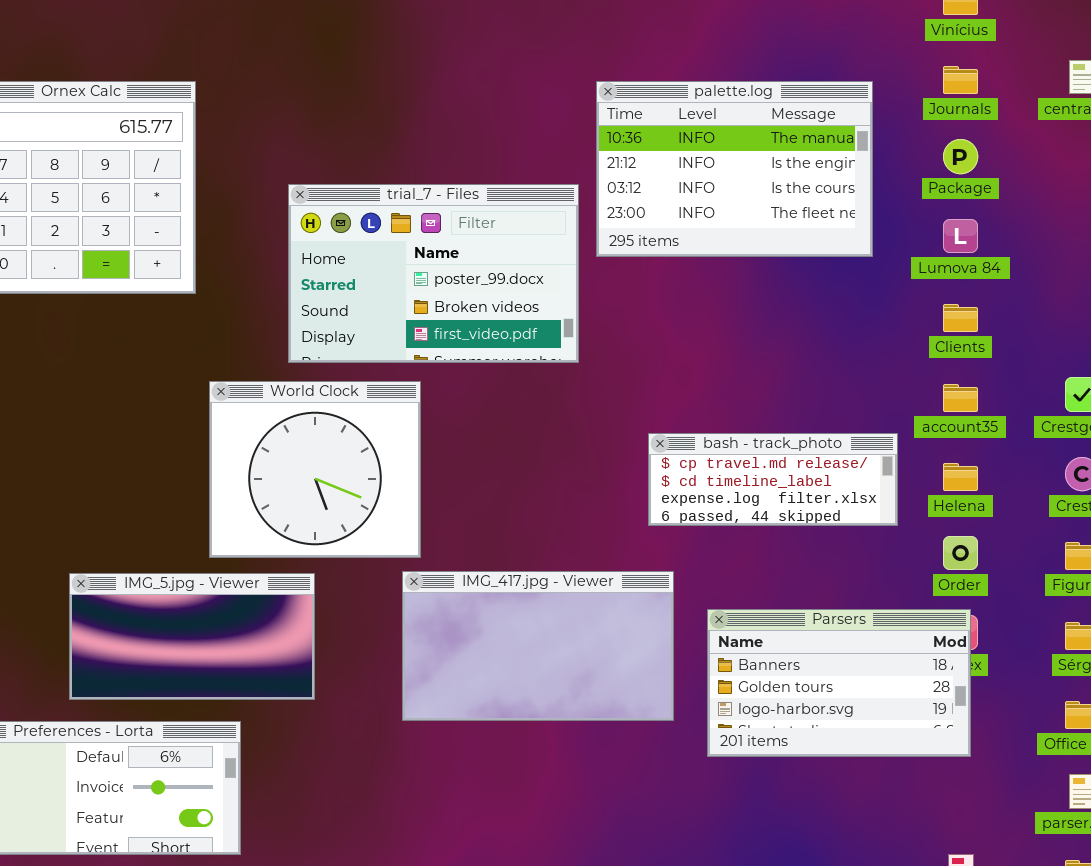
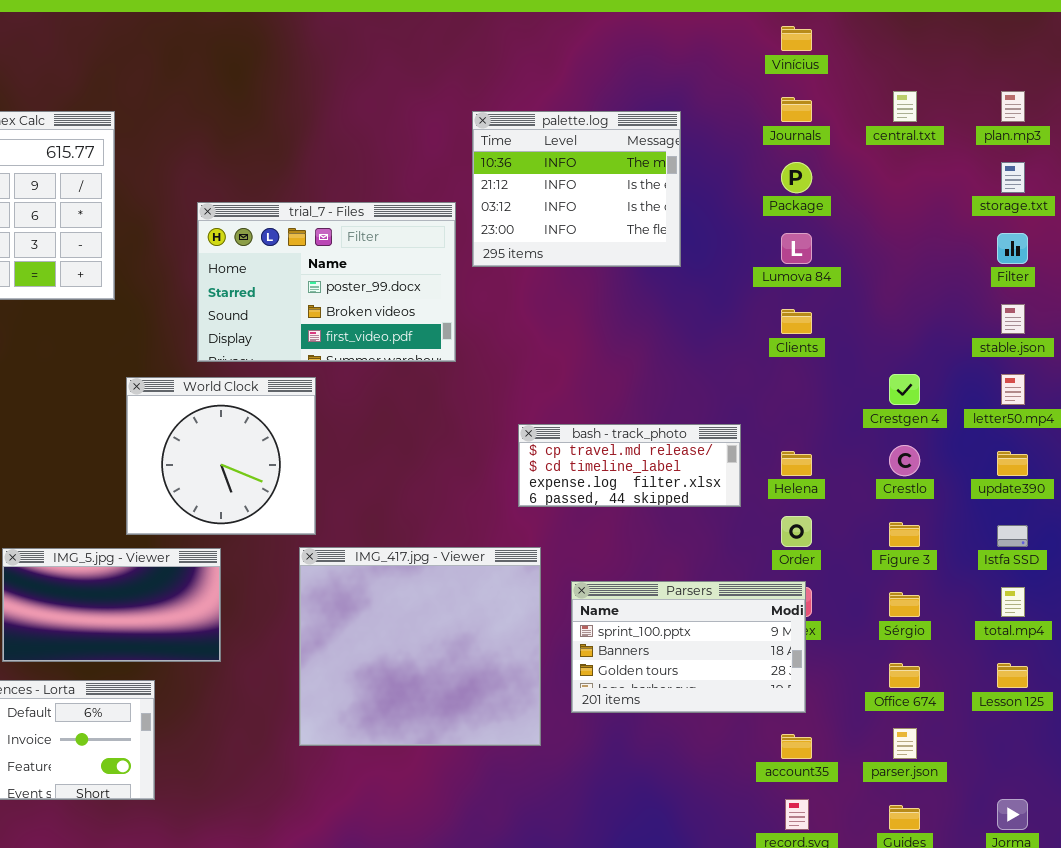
palette.log: [596,81,873,257] -> [472,111,681,267], resized
account35: [943,384,978,412] -> [781,734,812,759], moved
IMG_417.jpg - Viewer: [402,571,674,721] -> [299,547,541,746], resized
Parsers: [707,609,971,757] -> [571,581,806,713], scrolled up 1 row

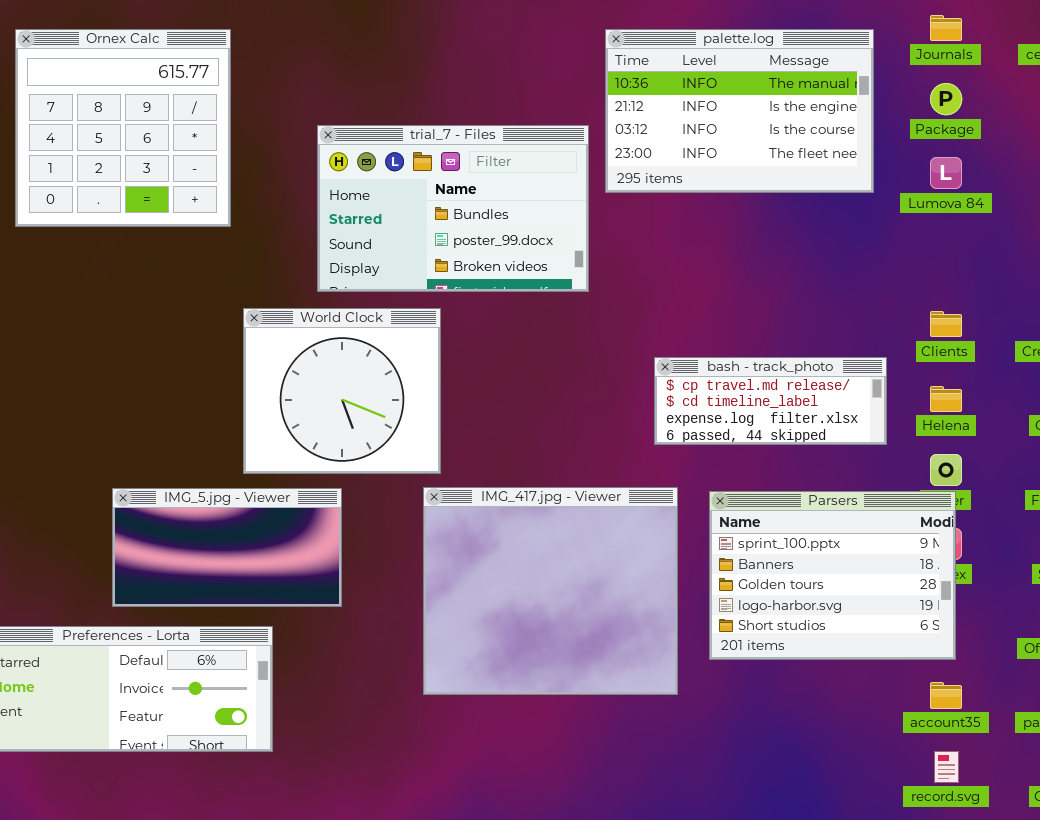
palette.log: [472,111,681,267] -> [605,29,874,193], resized
trial_7 - Files: [197,202,456,362] -> [317,125,589,292], scrolled up 1 row
Clients: [781,309,812,334] -> [930,311,962,337], moved
Parsers: [571,581,806,713] -> [709,491,956,660], resized

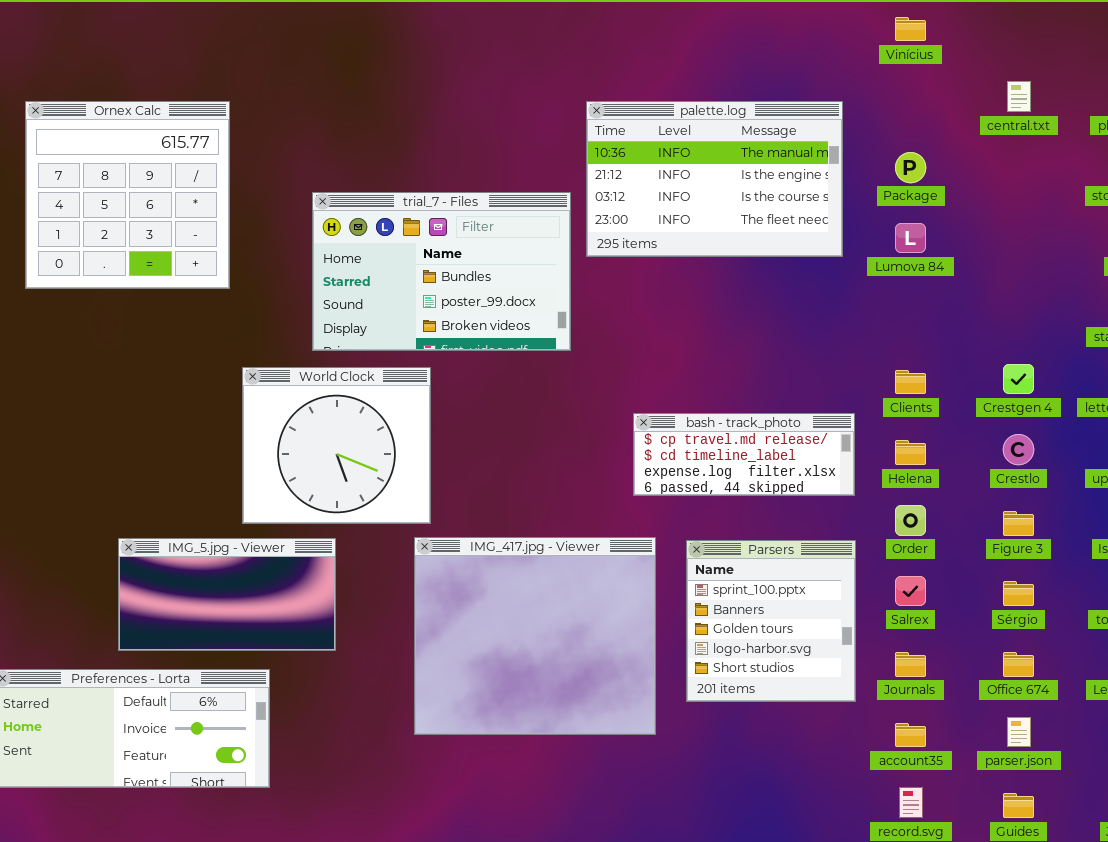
Journals: [930,15,962,41] -> [895,652,926,677], moved
Parsers: [709,491,956,660] -> [686,540,856,702], resized

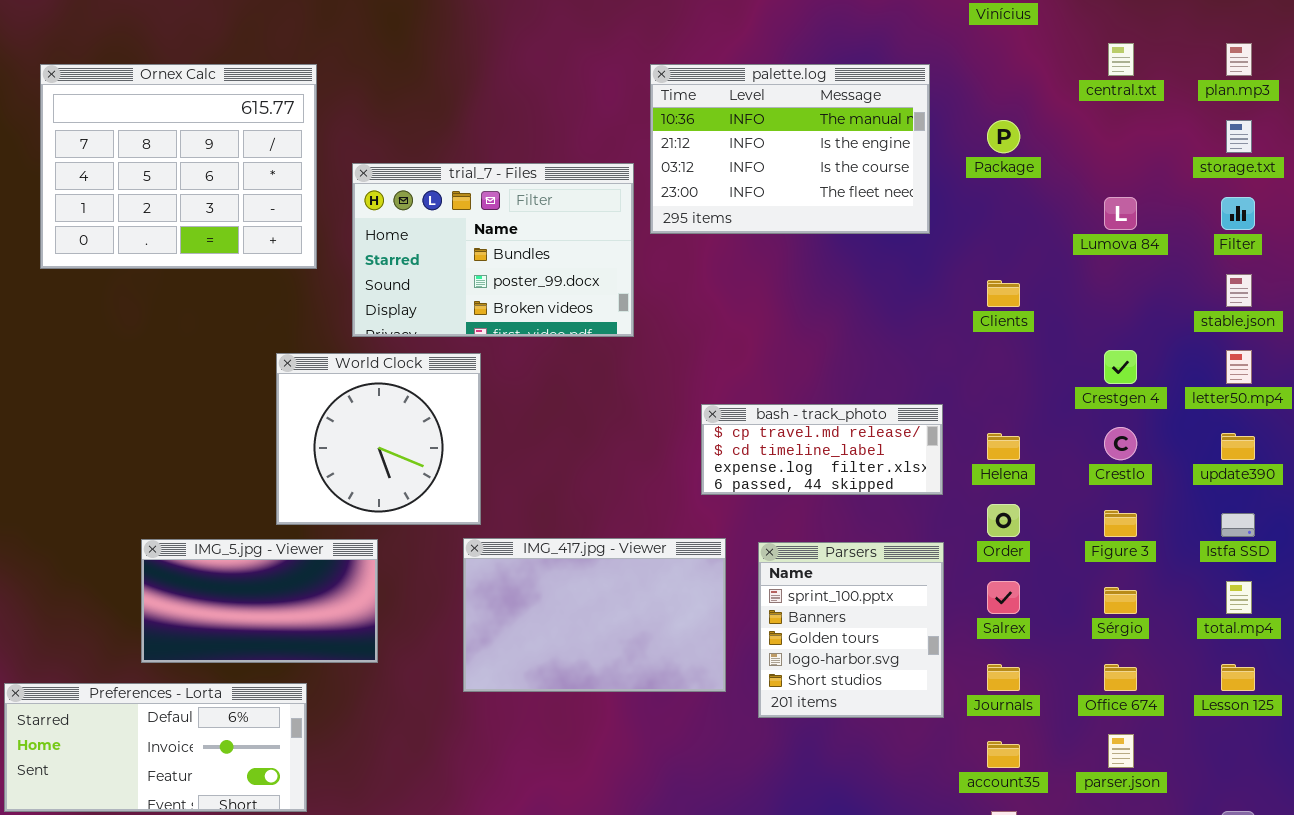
Ornex Calc: [25,101,230,289] -> [40,64,317,269], resized
Lumova 84: [895,223,926,253] -> [1104,197,1137,230], moved
Clients: [895,370,926,394] -> [987,280,1020,307], moved
IMG_417.jpg - Viewer: [414,537,656,735] -> [463,538,726,692], resized

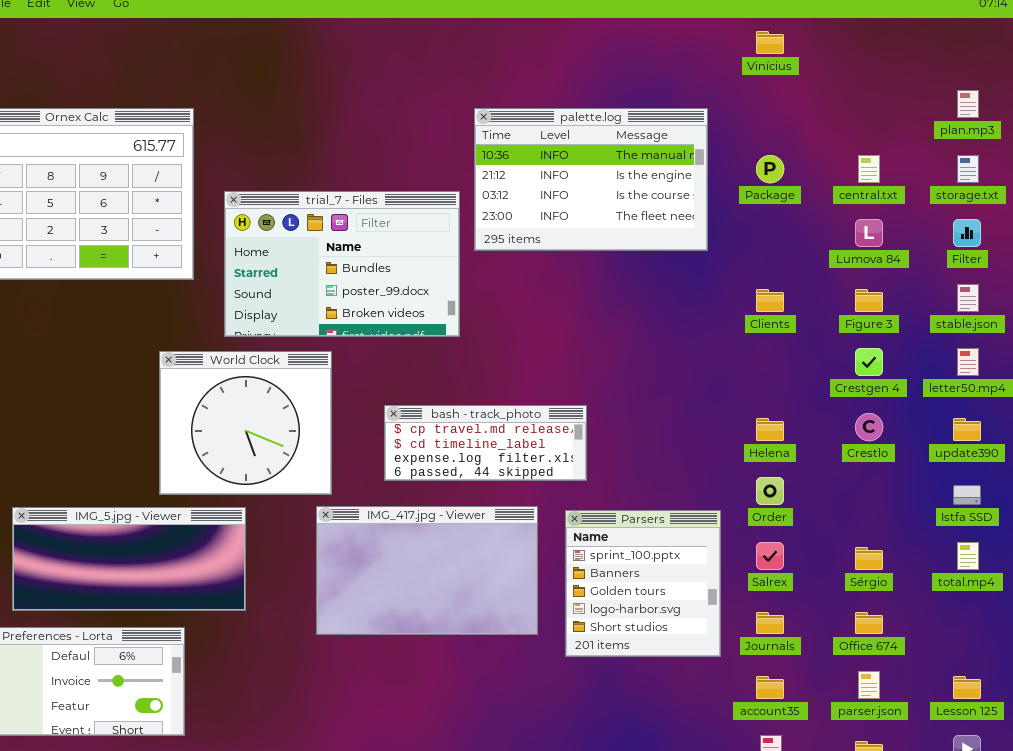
central.txt: [1108,43,1134,76] -> [858,155,880,183], moved
bash - track_photo: [701,404,943,495] -> [384,405,587,481], moved
Figure 3: [1104,510,1137,537] -> [855,289,883,312], moved
IMG_5.jpg - Viewer: [141,539,378,663] -> [12,507,246,611], resized
Lesson 125: [1221,664,1255,691] -> [953,676,981,699], moved

